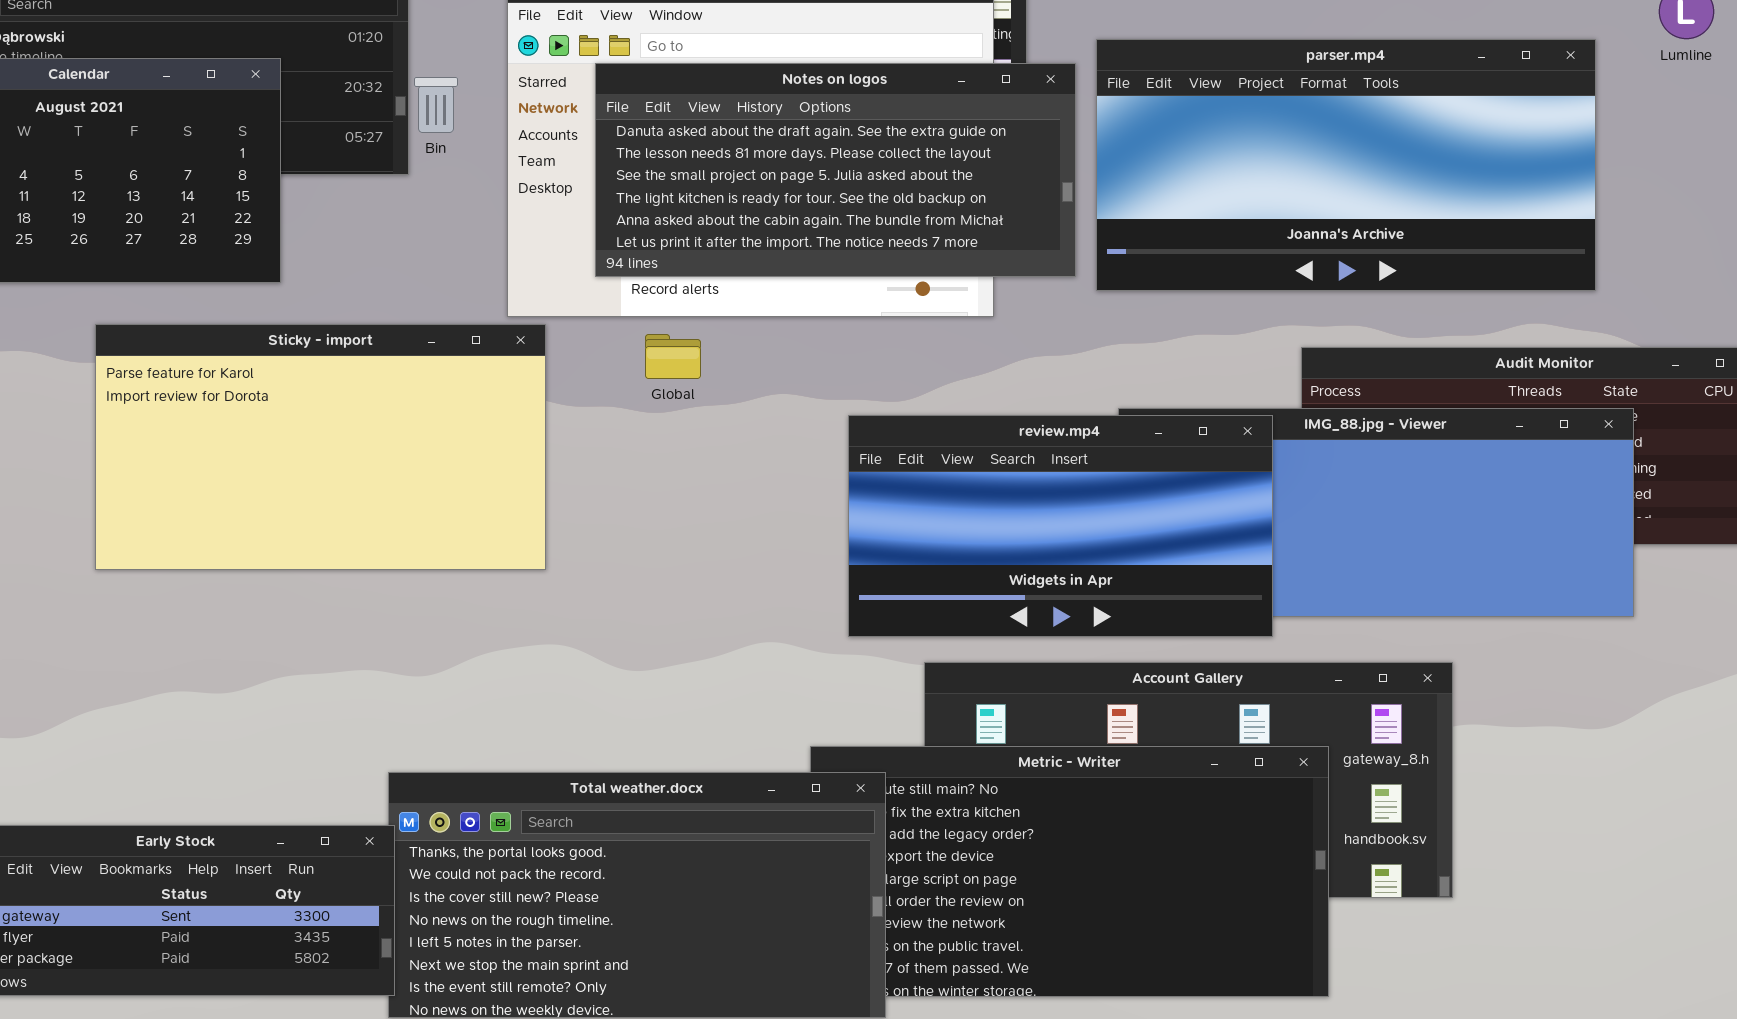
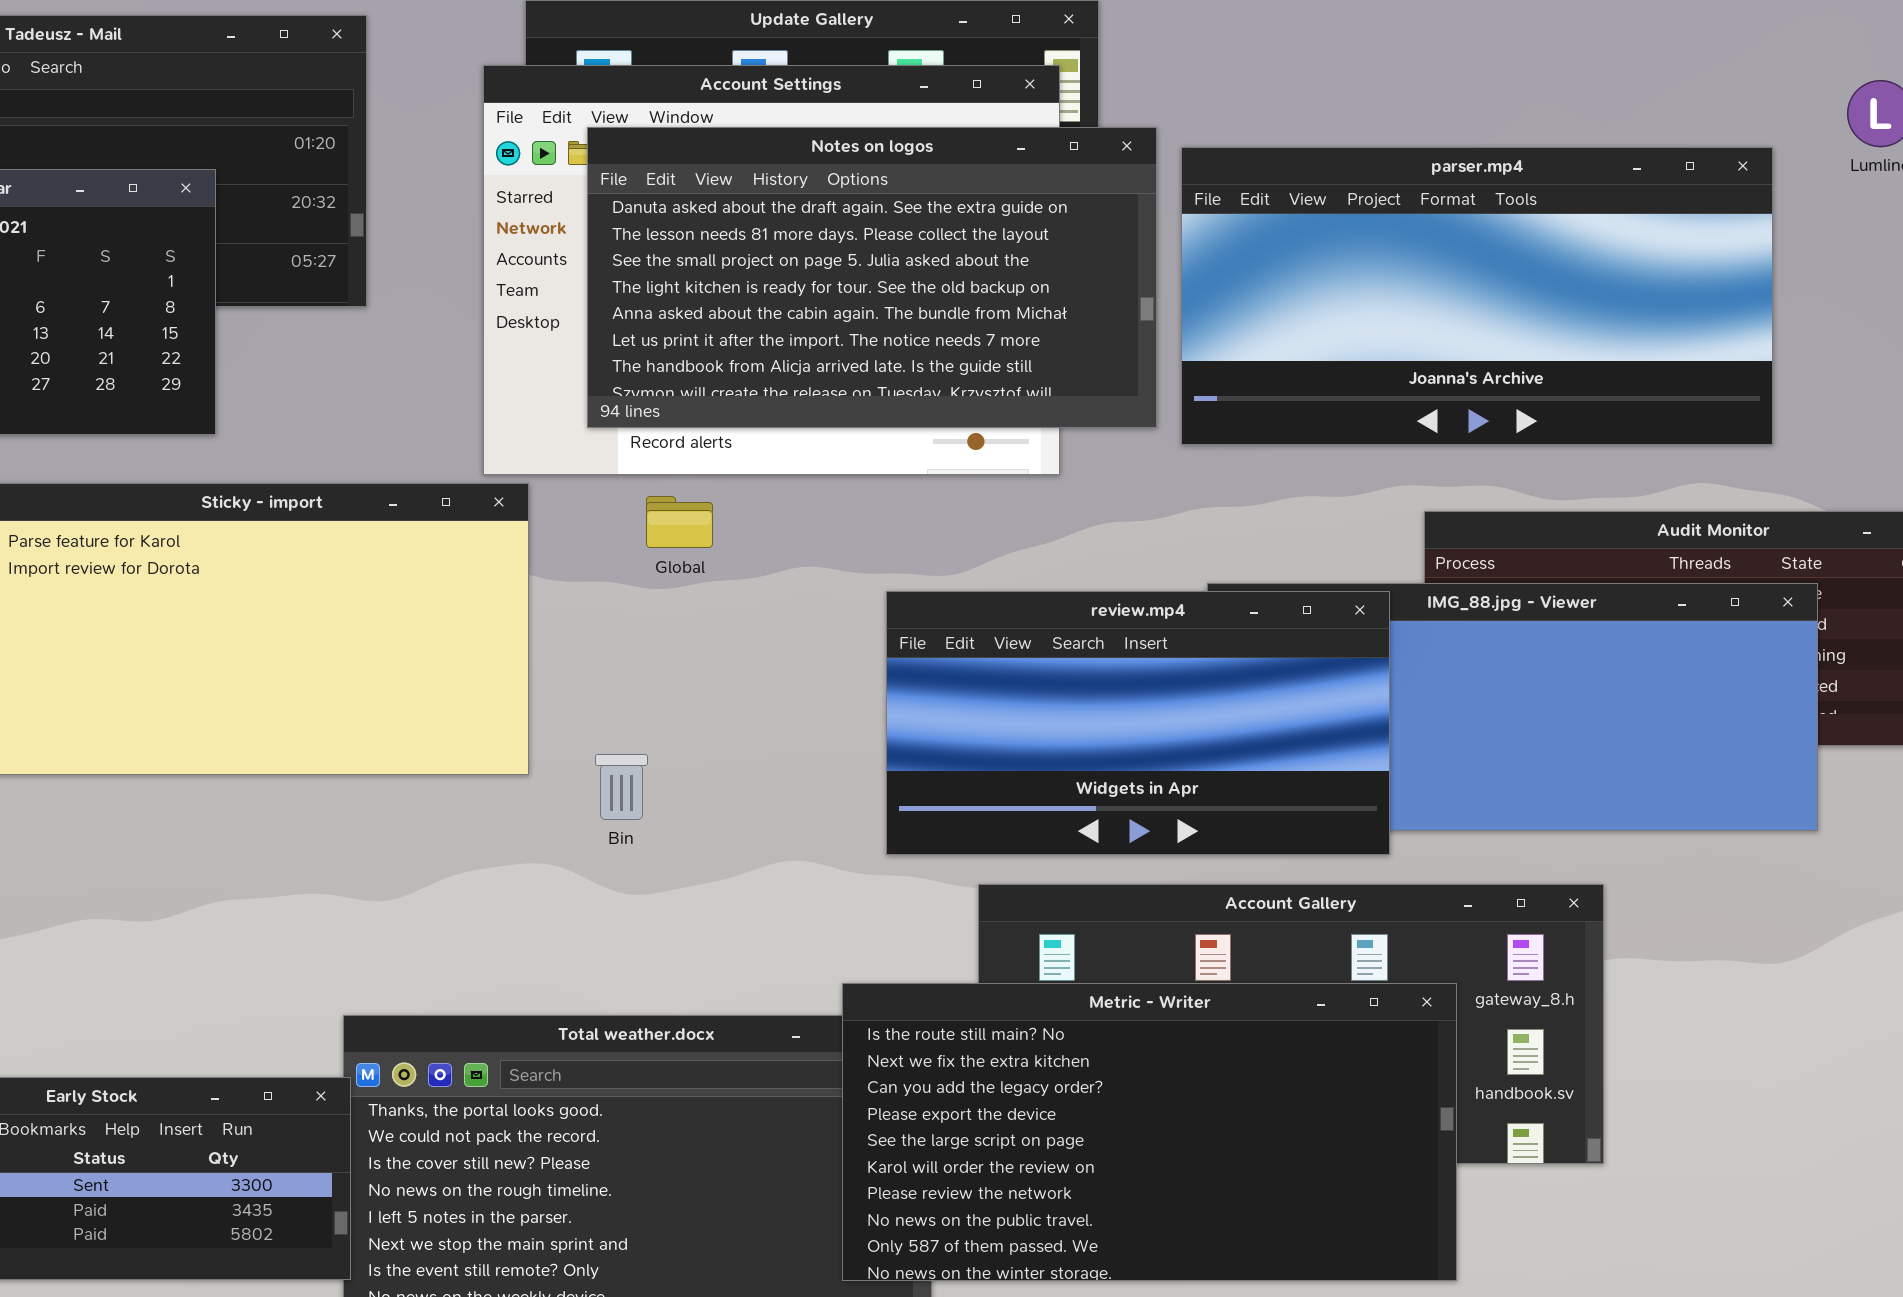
Notes on logos: [595,63,1076,277] -> [587,127,1157,428], resized
Bin: [414,77,458,133] -> [595,754,648,820], moved
Metric - Writer: [810,746,1329,997] -> [842,983,1457,1281], raised

